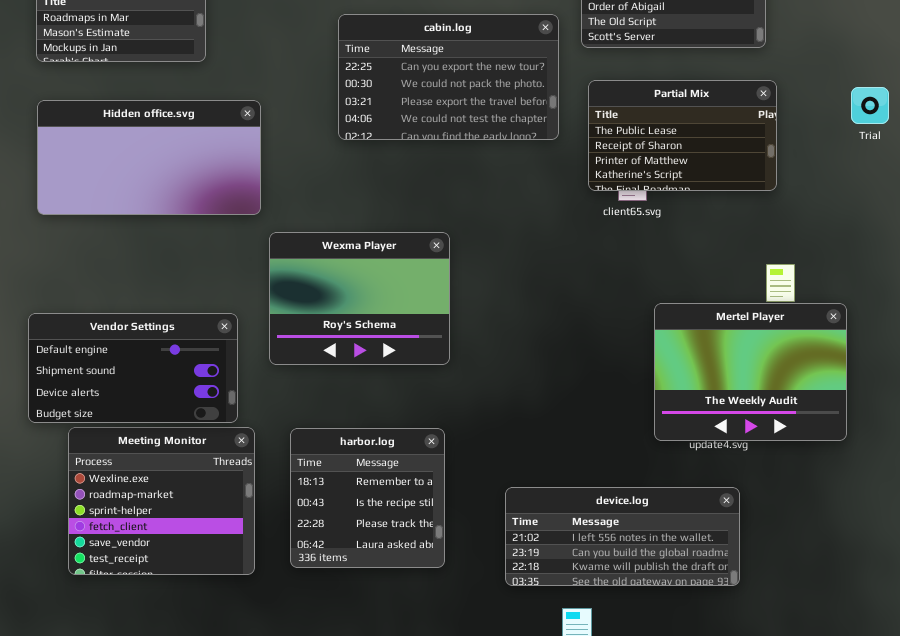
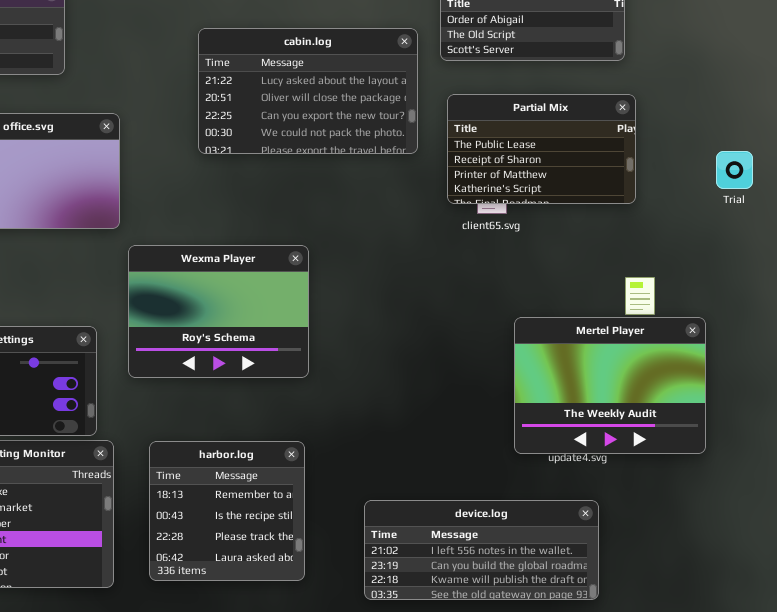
cabin.log: [338,14,559,140] -> [198,28,418,154], scrolled up 2 rows
Trial: [851,87,889,124] -> [716,151,753,189], moved

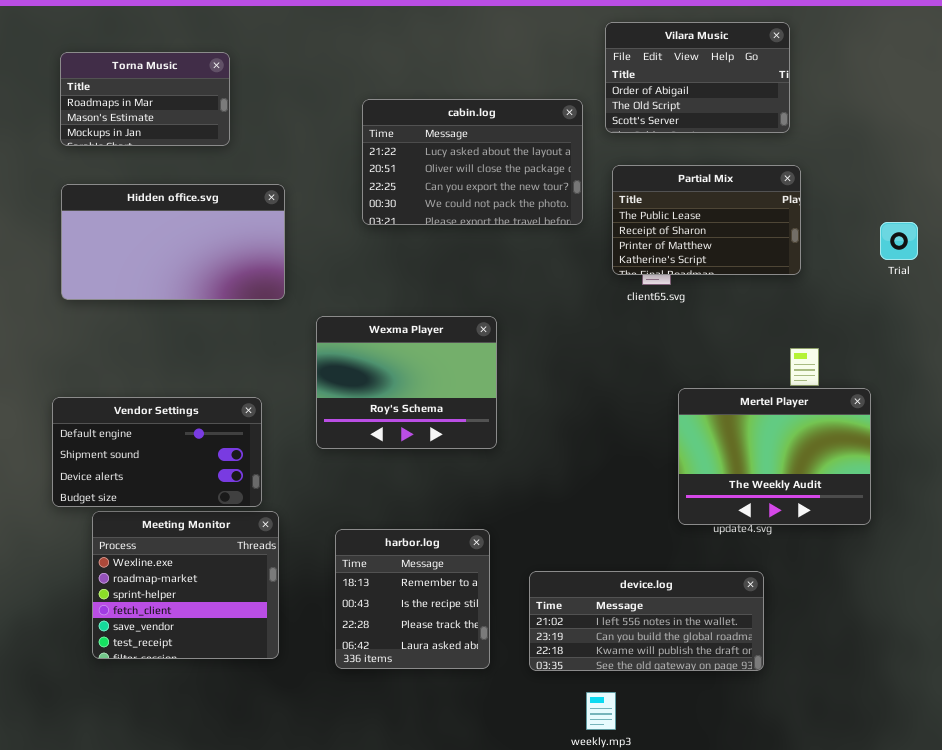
Wexma Player: [128,245,309,378] -> [316,316,497,449], moved
harbor.log: [149,441,305,581] -> [335,529,490,669], moved

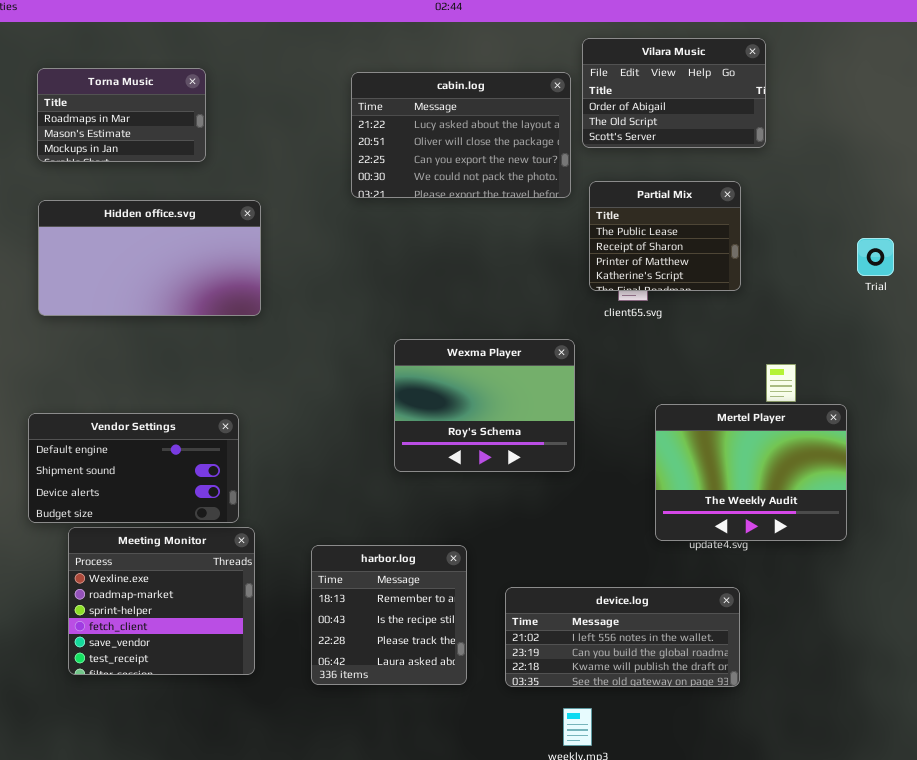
cabin.log: [362,99,583,225] -> [351,72,571,198], moved
Partial Mix: [612,165,801,275] -> [589,181,741,291], resized
Wexma Player: [316,316,497,449] -> [394,339,575,472], moved

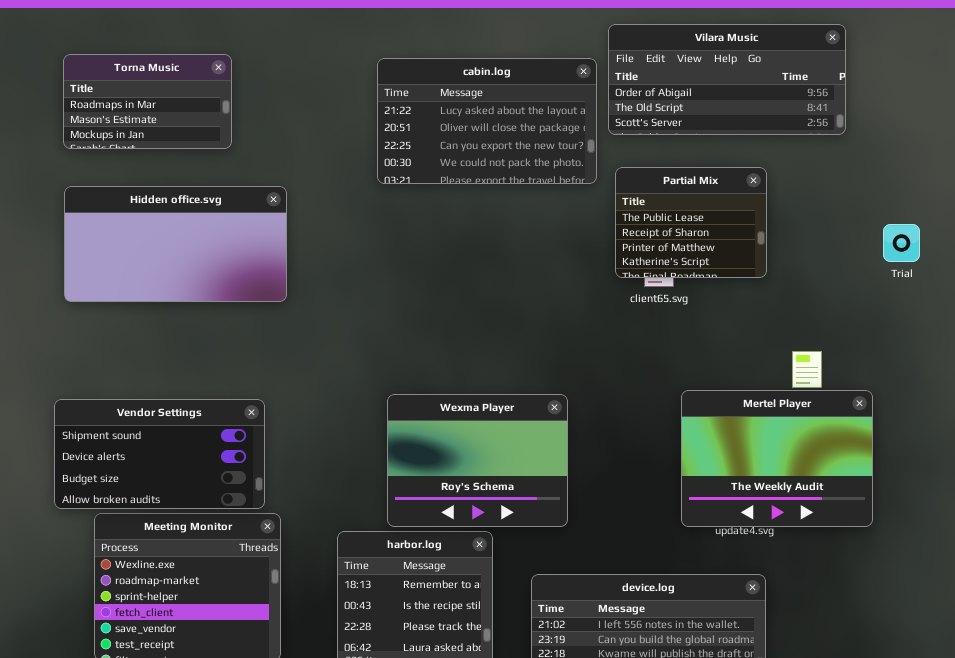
Vilara Music: [582,38,766,148] -> [608,24,846,135], resized
Wexma Player: [394,339,575,472] -> [387,394,568,527], moved
Vendor Settings: [28,413,239,523] -> [54,399,265,509], scrolled down 1 row

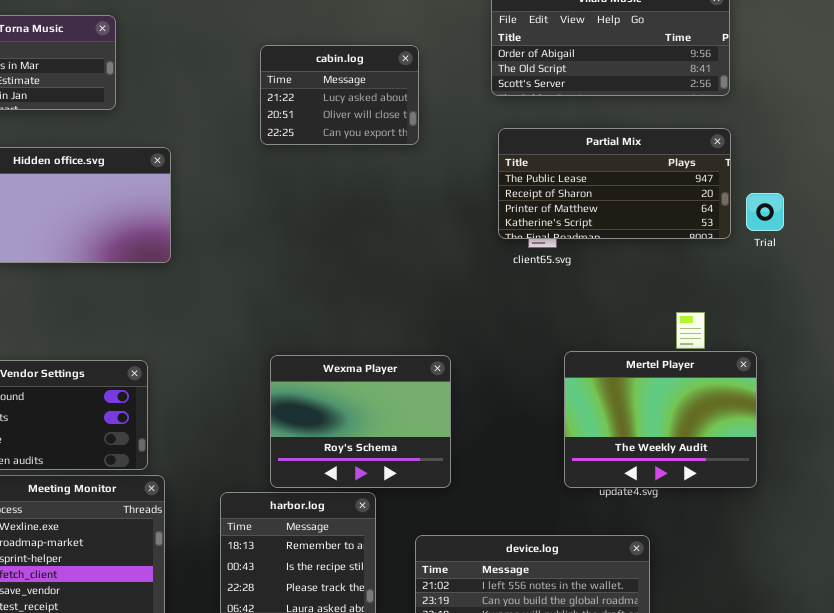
cabin.log: [377,58,597,184] -> [260,45,419,145], resized
Partial Mix: [615,167,767,278] -> [498,128,731,239], resized
Trial: [883,224,920,262] -> [746,193,784,231], moved

